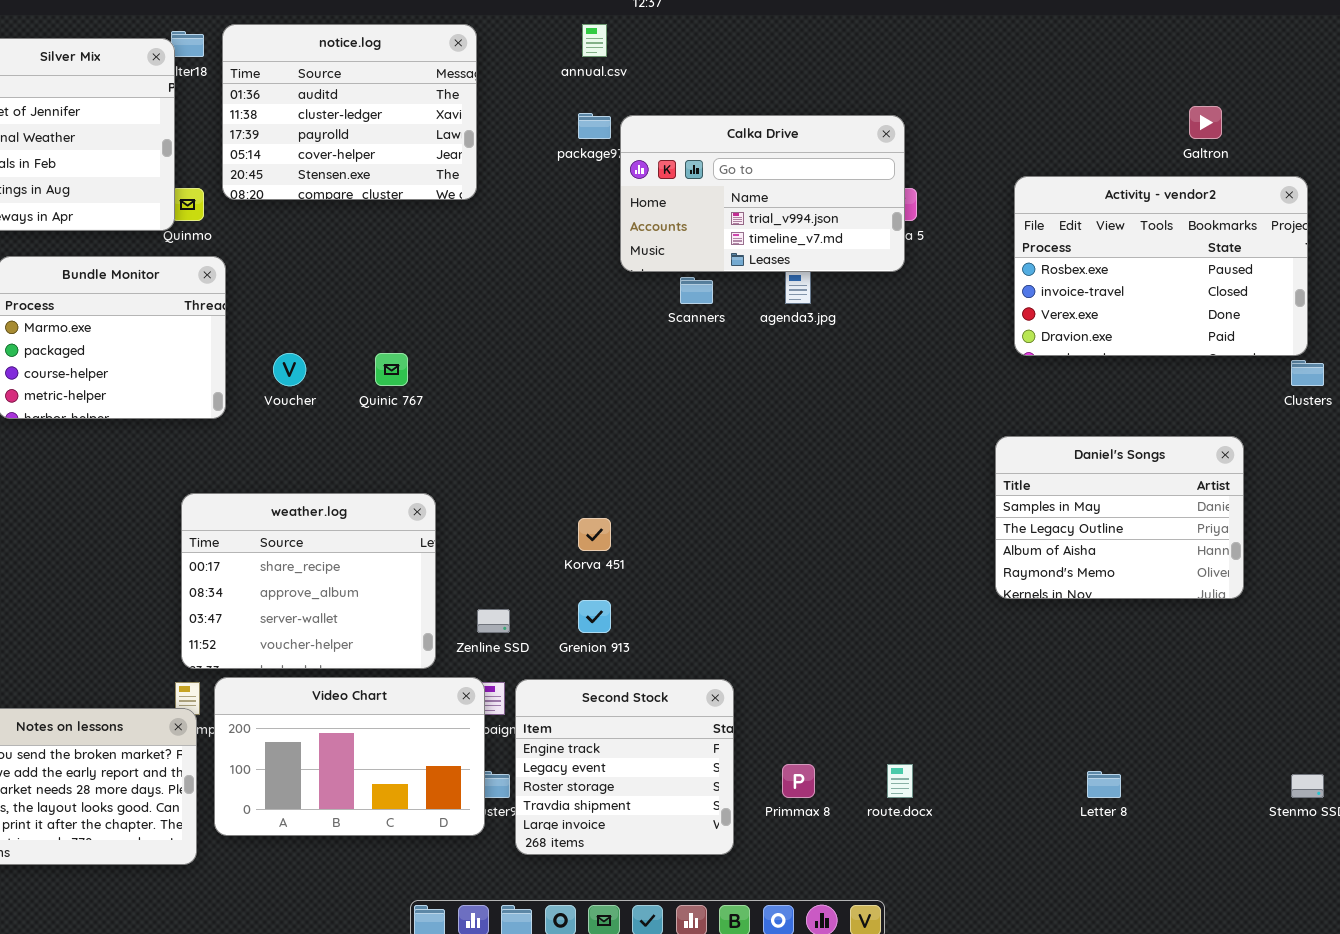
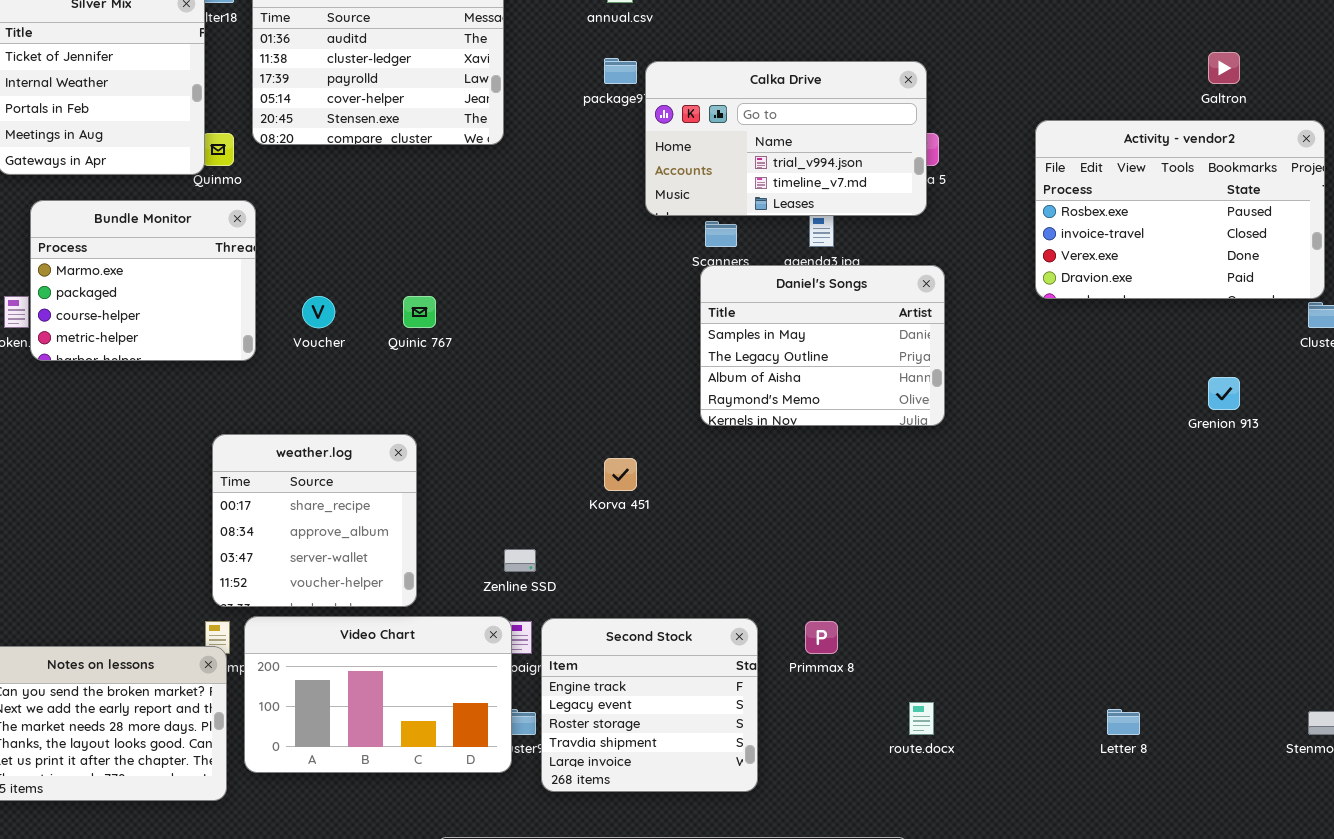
Daniel's Songs: [995,436,1244,599] -> [700,265,945,426], moved
weather.log: [181,493,436,669] -> [212,434,417,607], resized
Grenion 913: [578,600,611,633] -> [1208,377,1240,410], moved
Primmax 8: [782,764,815,798] -> [805,621,838,654], moved

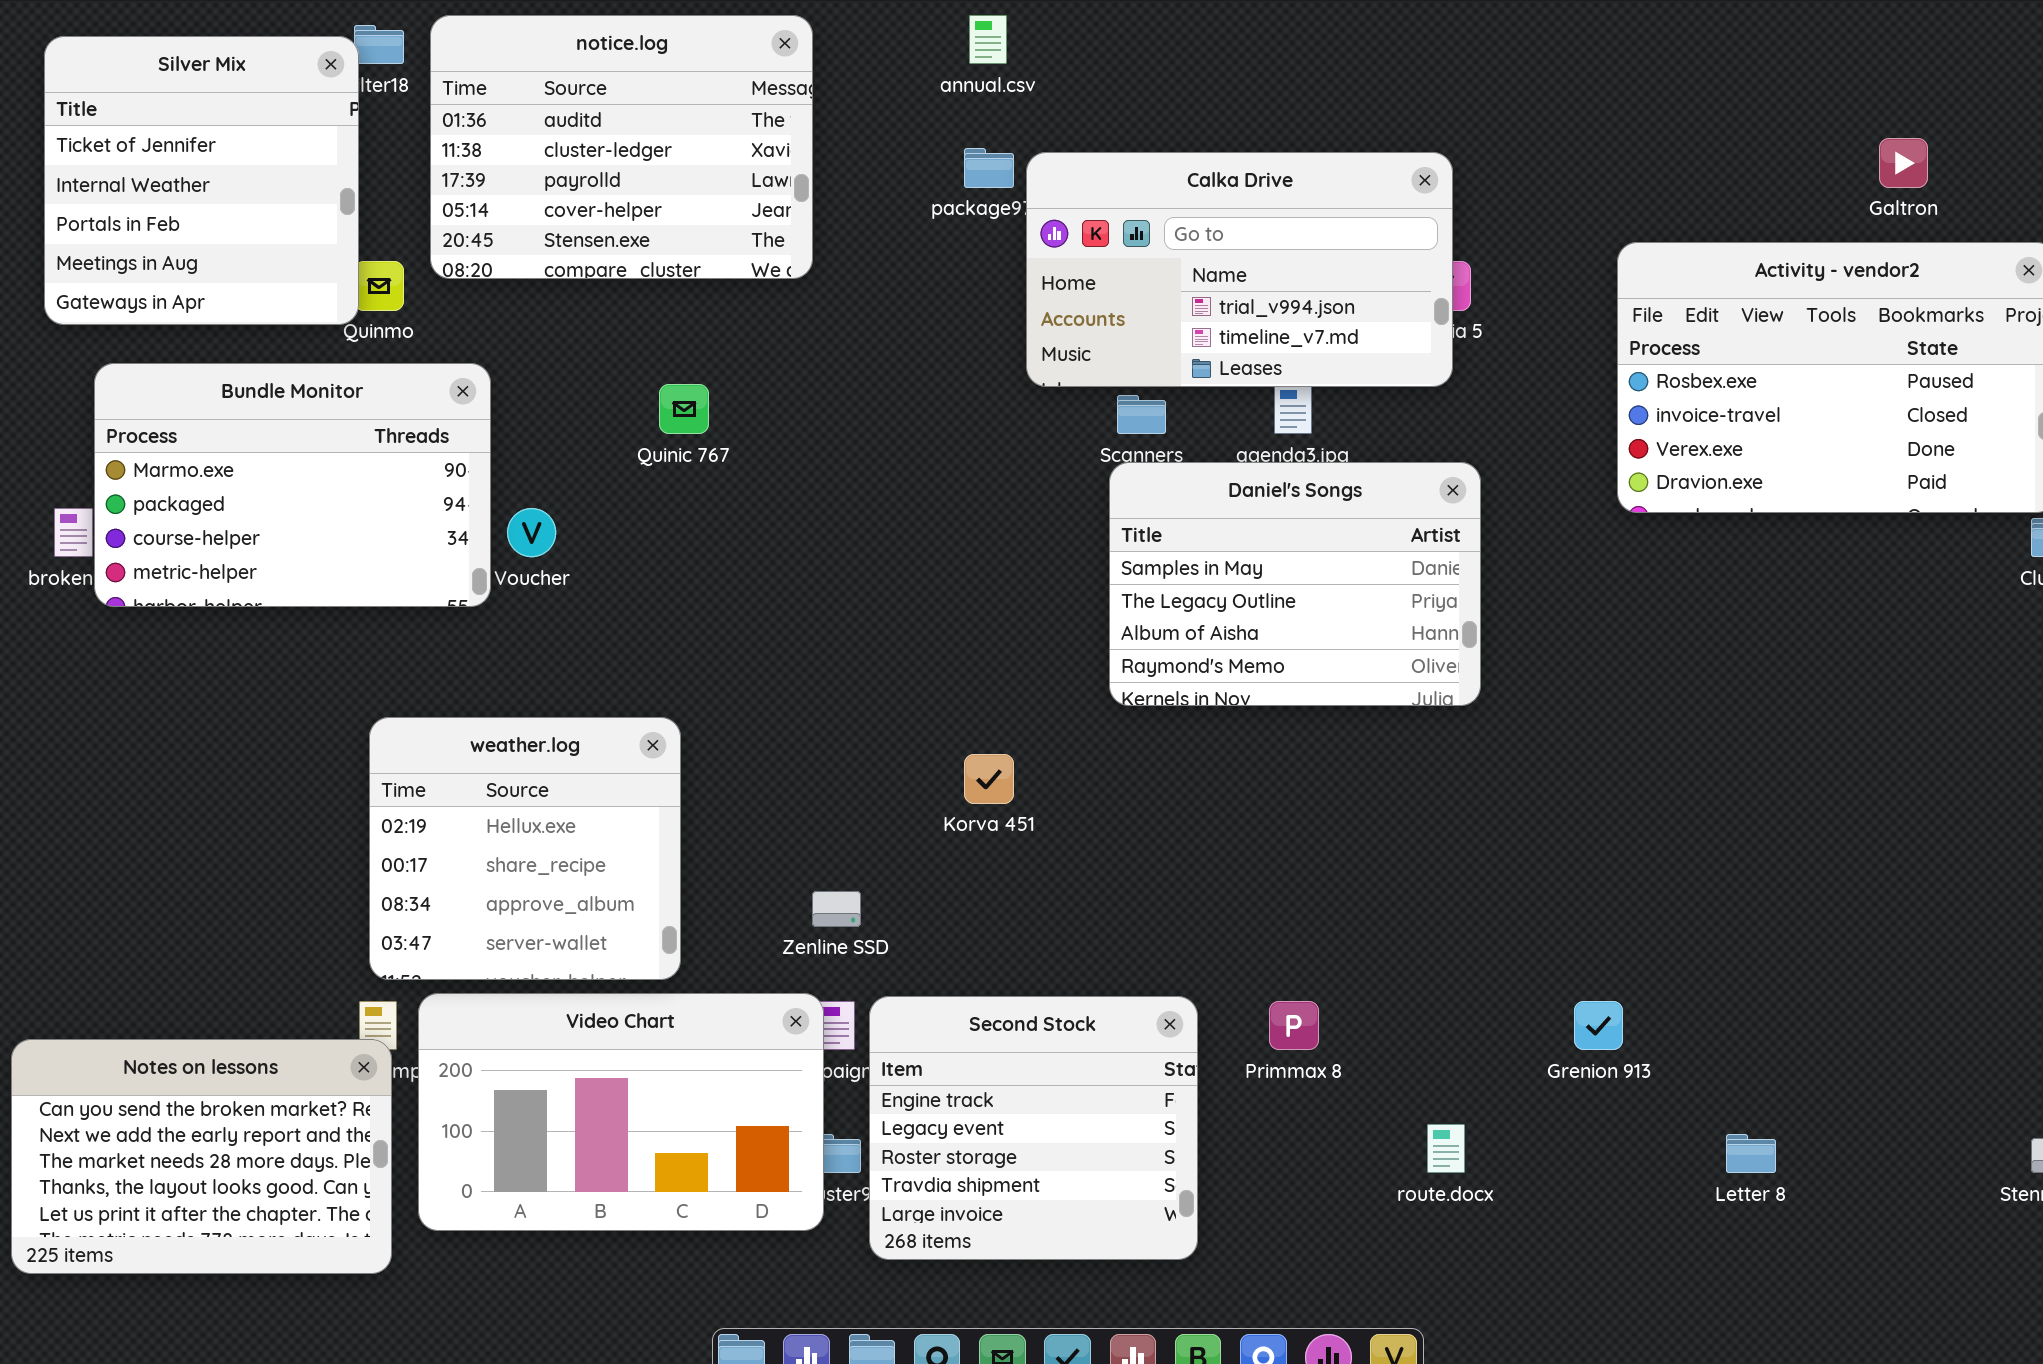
Bundle Monitor: [30,200,256,361] -> [94,363,491,607], resized
Quinic 767: [403,296,436,328] -> [659,384,709,434], moved
Grenion 913: [1208,377,1240,410] -> [1574,1001,1623,1050], moved
weather.log: [212,434,417,607] -> [369,717,681,980], scrolled up 1 row

